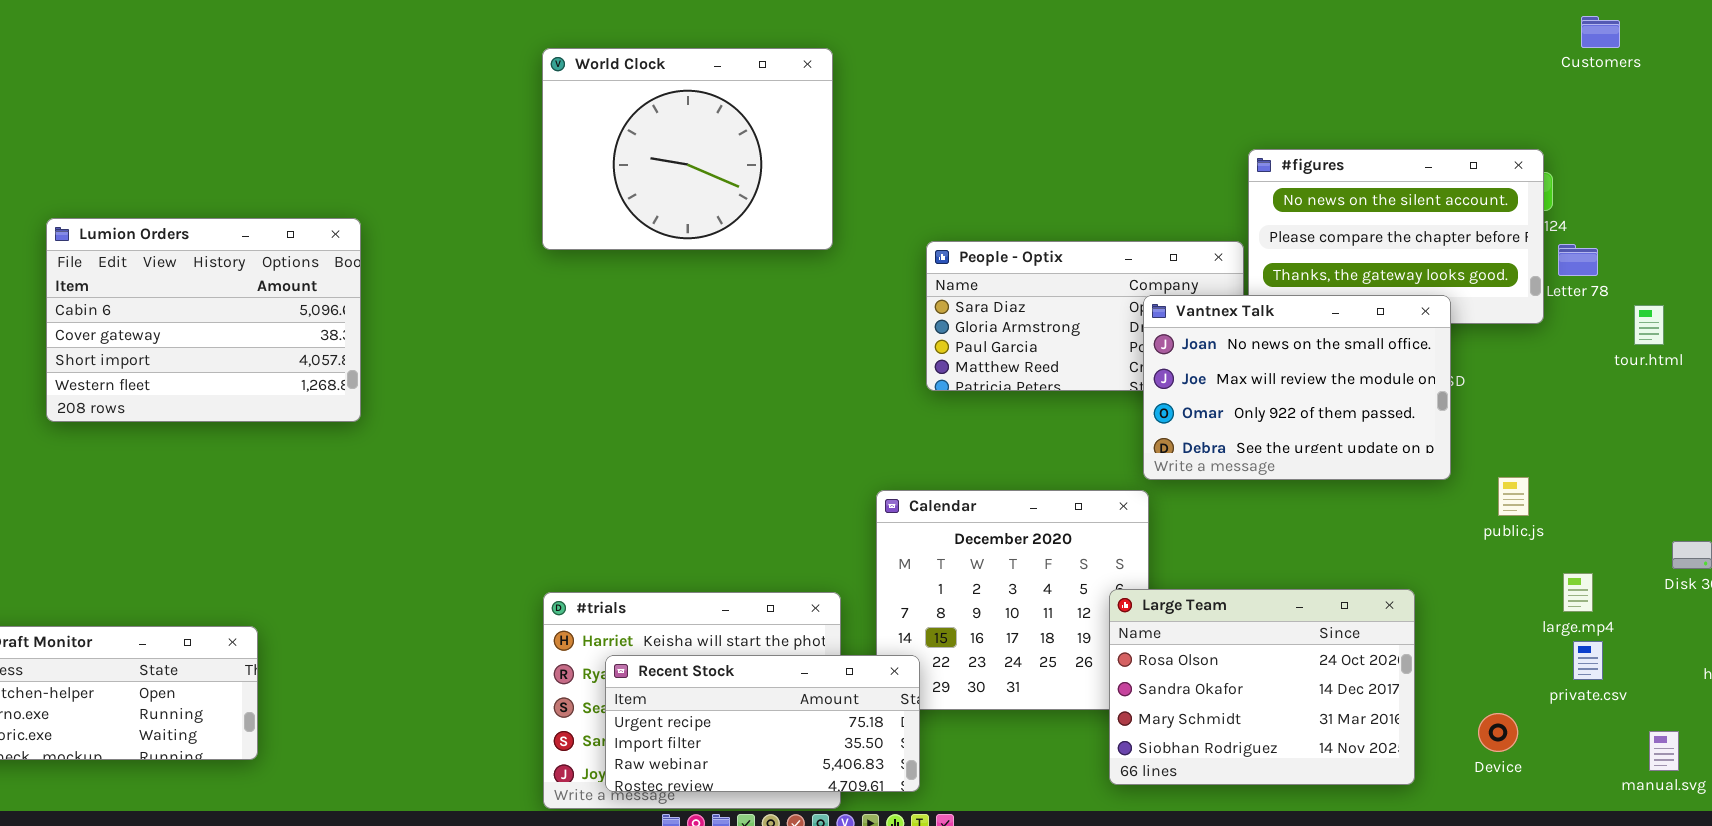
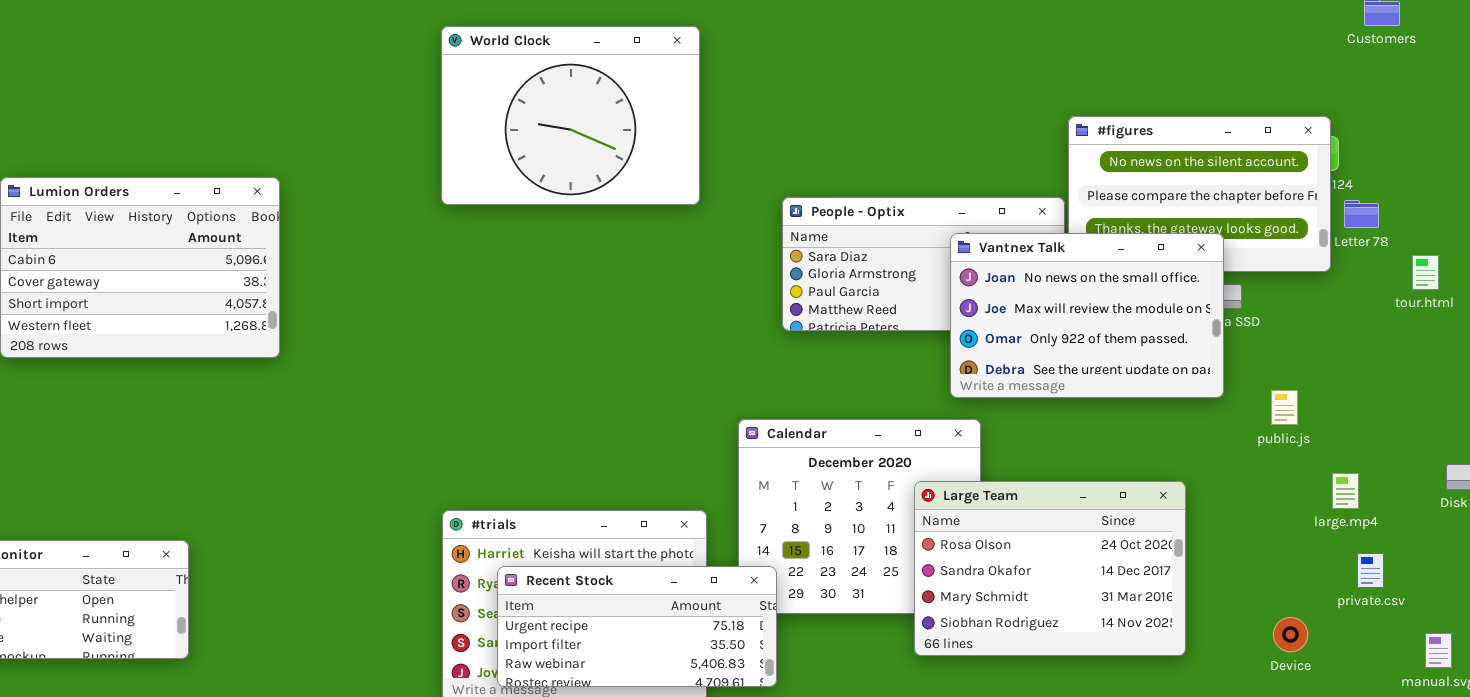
Vantnex Talk: [1143,295,1451,480] -> [950,233,1224,398], moved
public.js: [1498,477,1529,516] -> [1271,390,1298,425], moved
large.mp4: [1563,573,1593,612] -> [1332,473,1359,509], moved
Large Team: [1109,589,1415,785] -> [914,481,1186,656], moved

